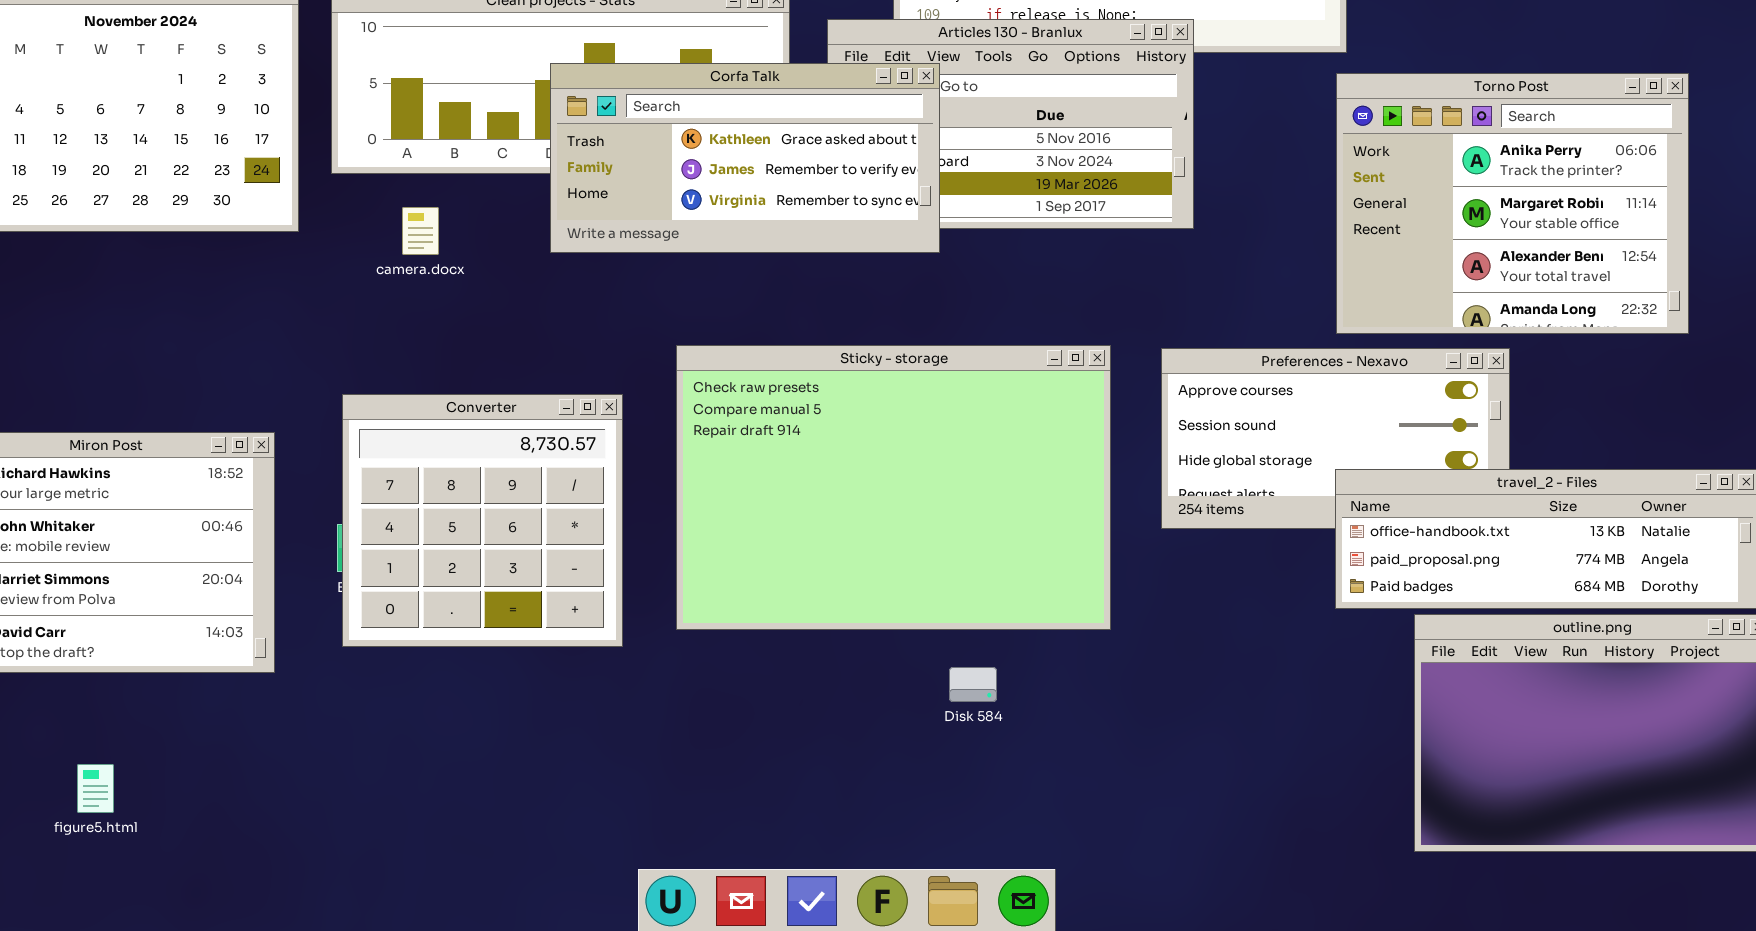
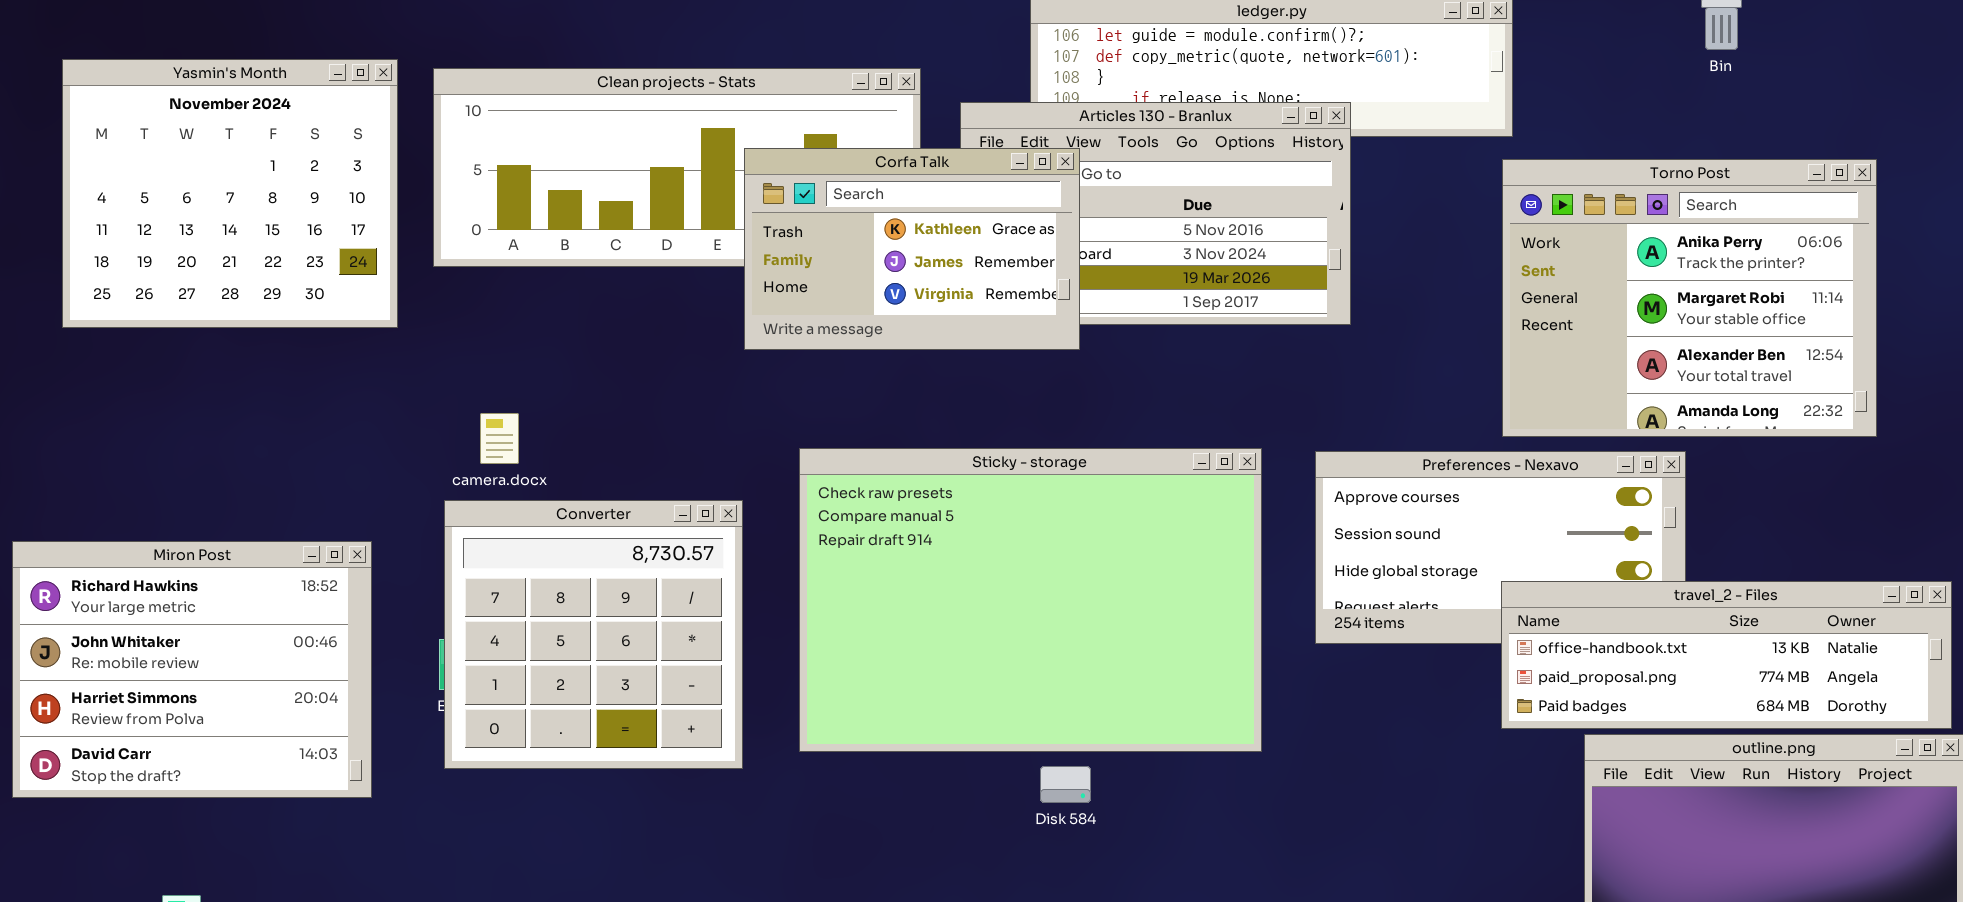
Corfa Talk: [550,63,940,253] -> [744,148,1080,350], resized
camera.docx: [402,207,439,255] -> [480,413,519,464], moved
Disk 584: [949,667,997,702] -> [1040,766,1091,803], moved

